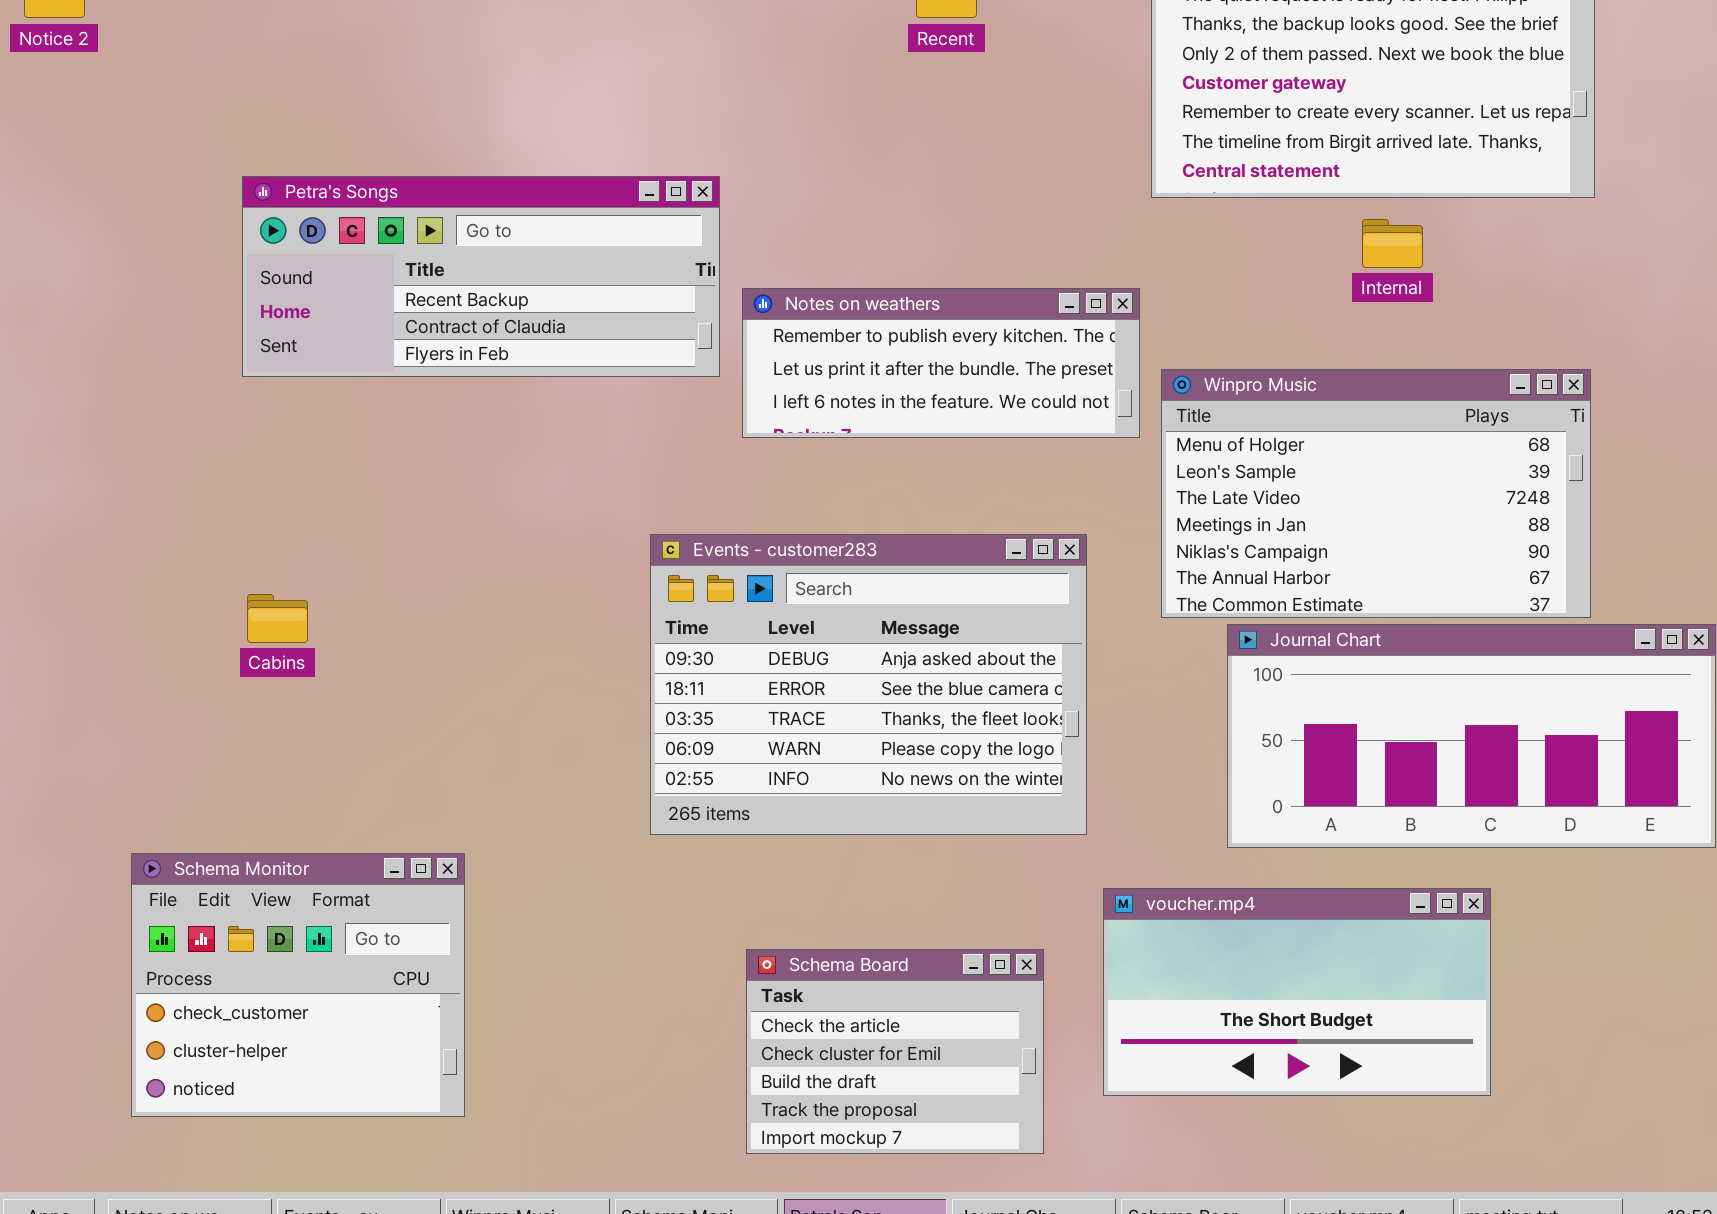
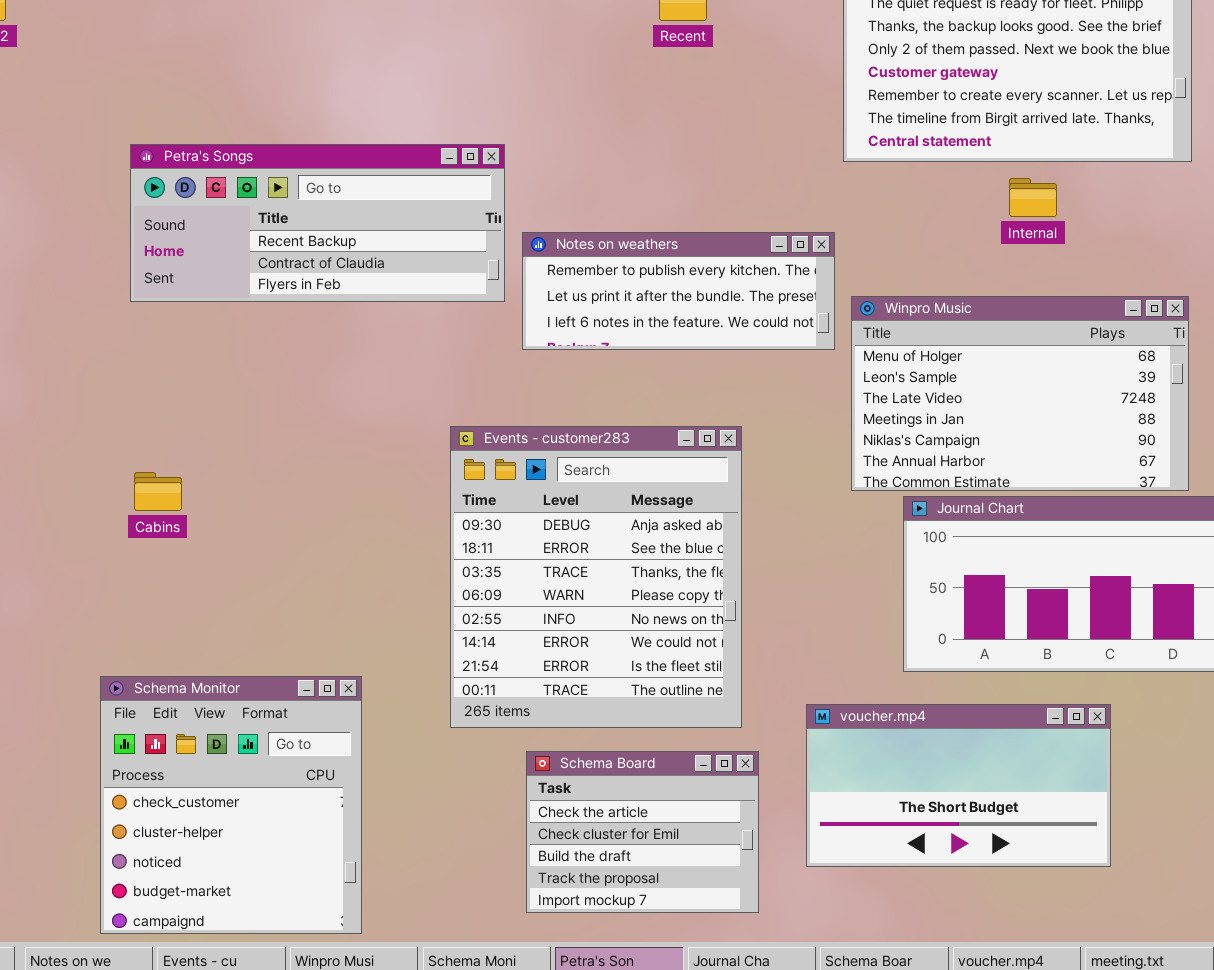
Events - customer283: [650,534,1087,835] -> [450,426,742,728], resized
Schema Monitor: [131,853,465,1117] -> [100,676,362,934], moved, resized

